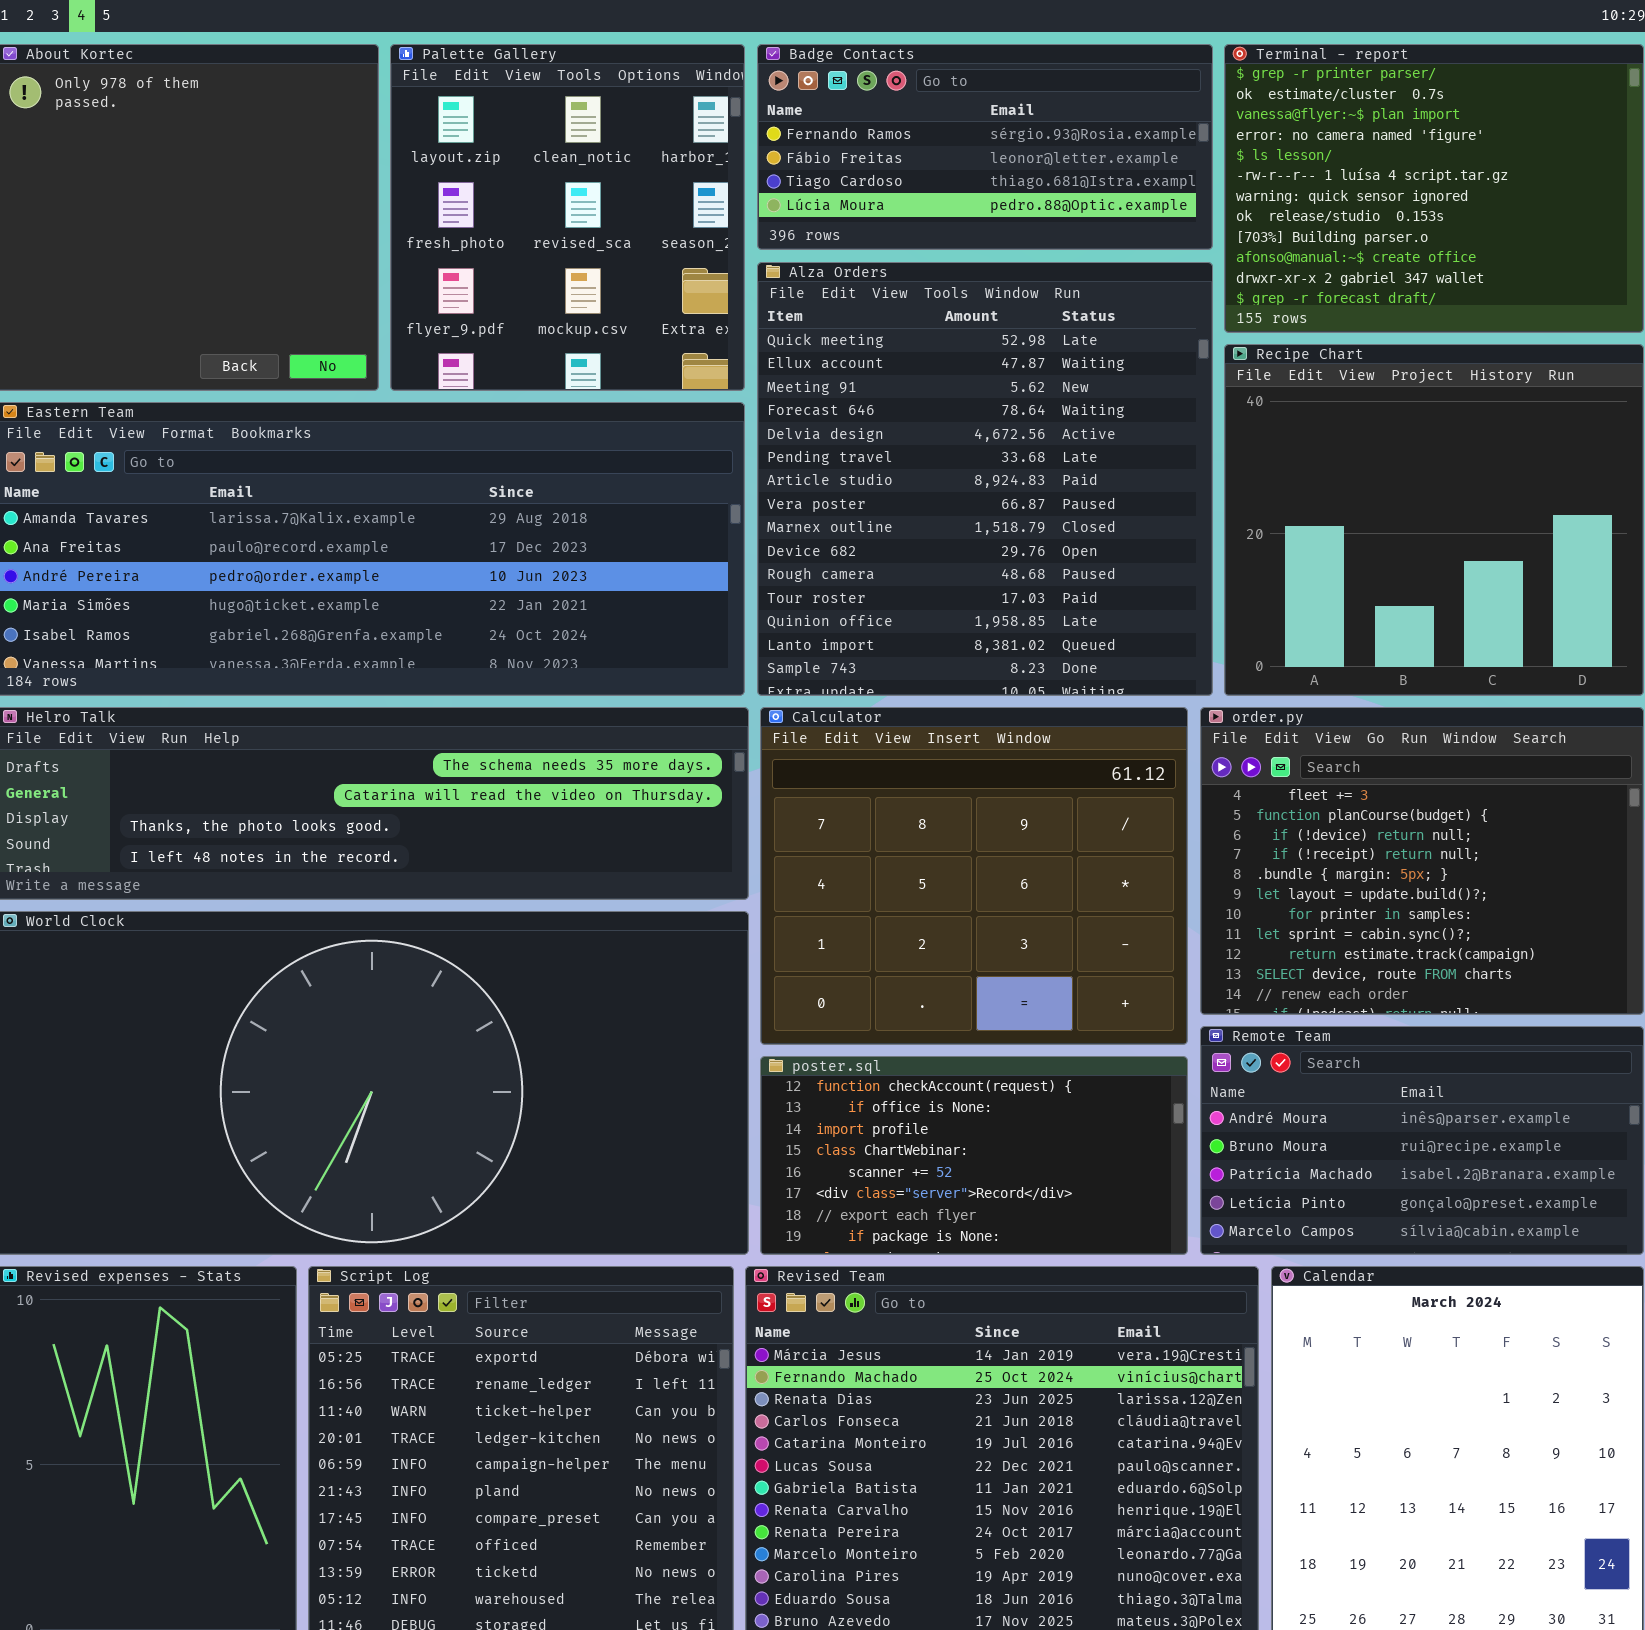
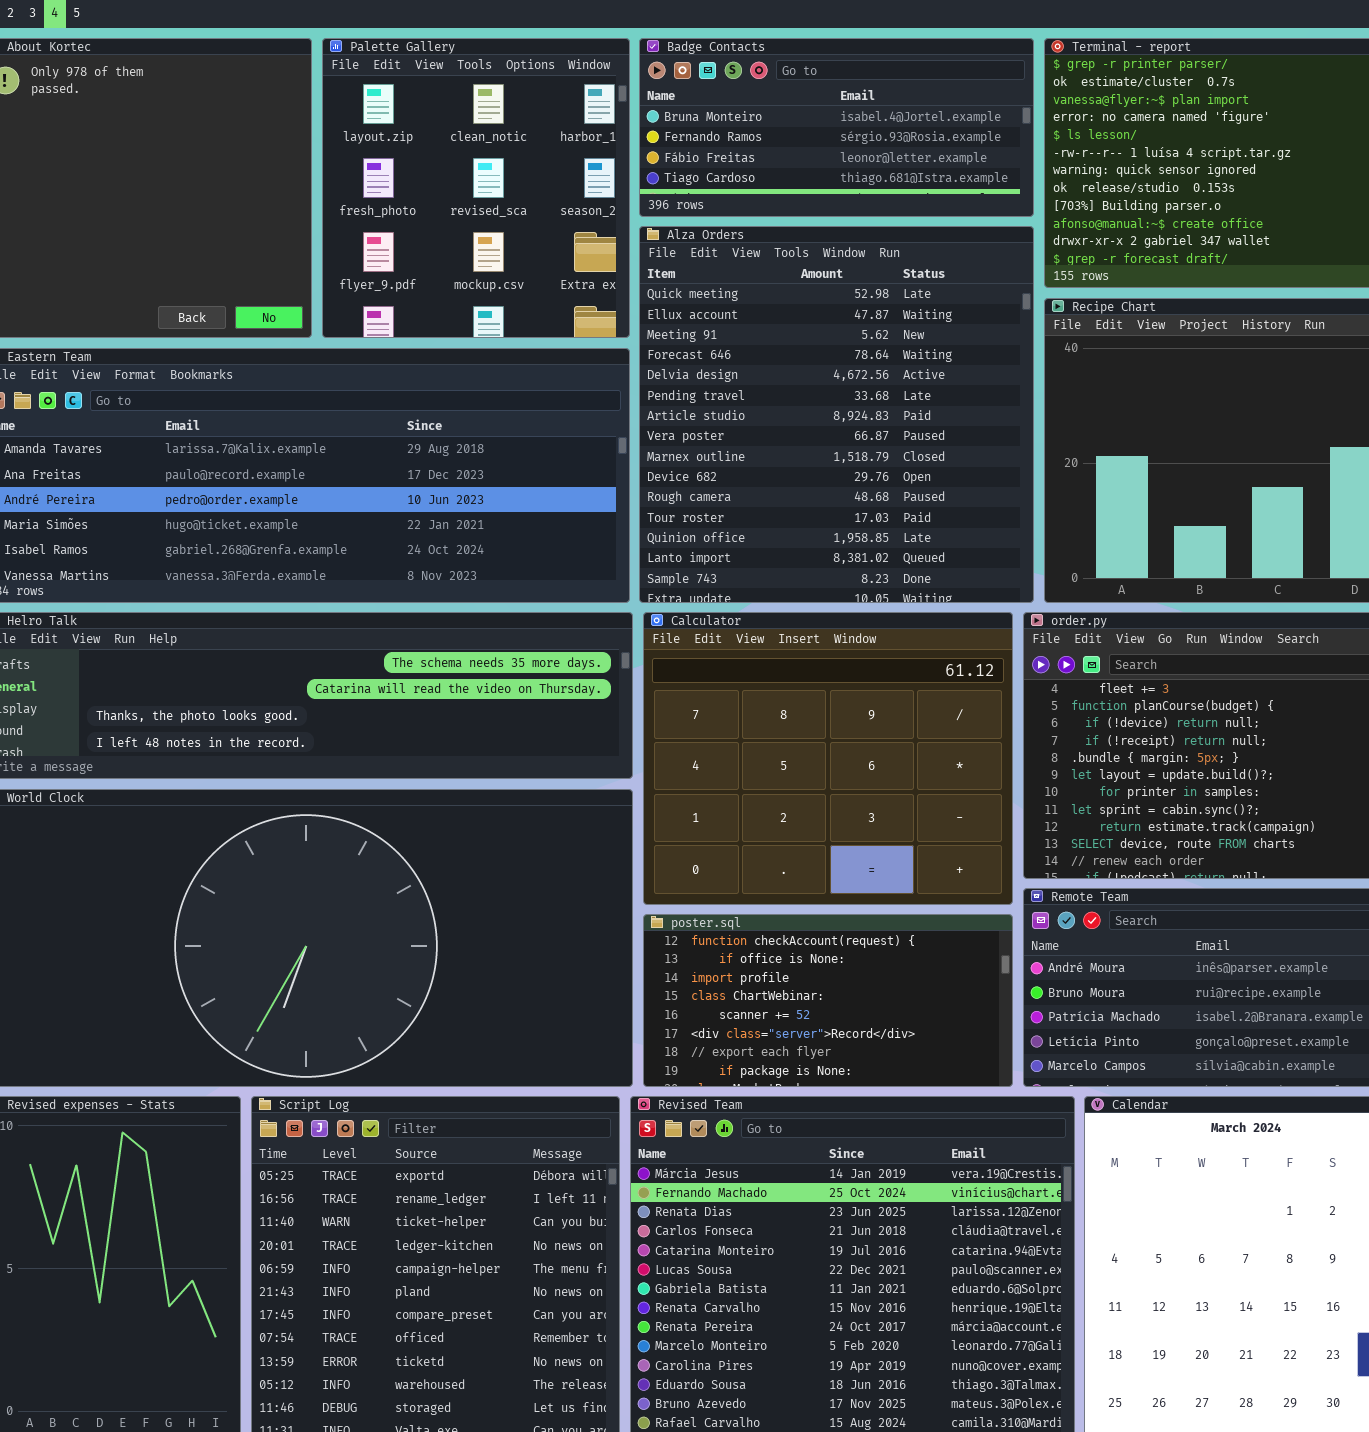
Badge Contacts: [757,44,1213,250] -> [639,38,1034,217], scrolled up 1 row

